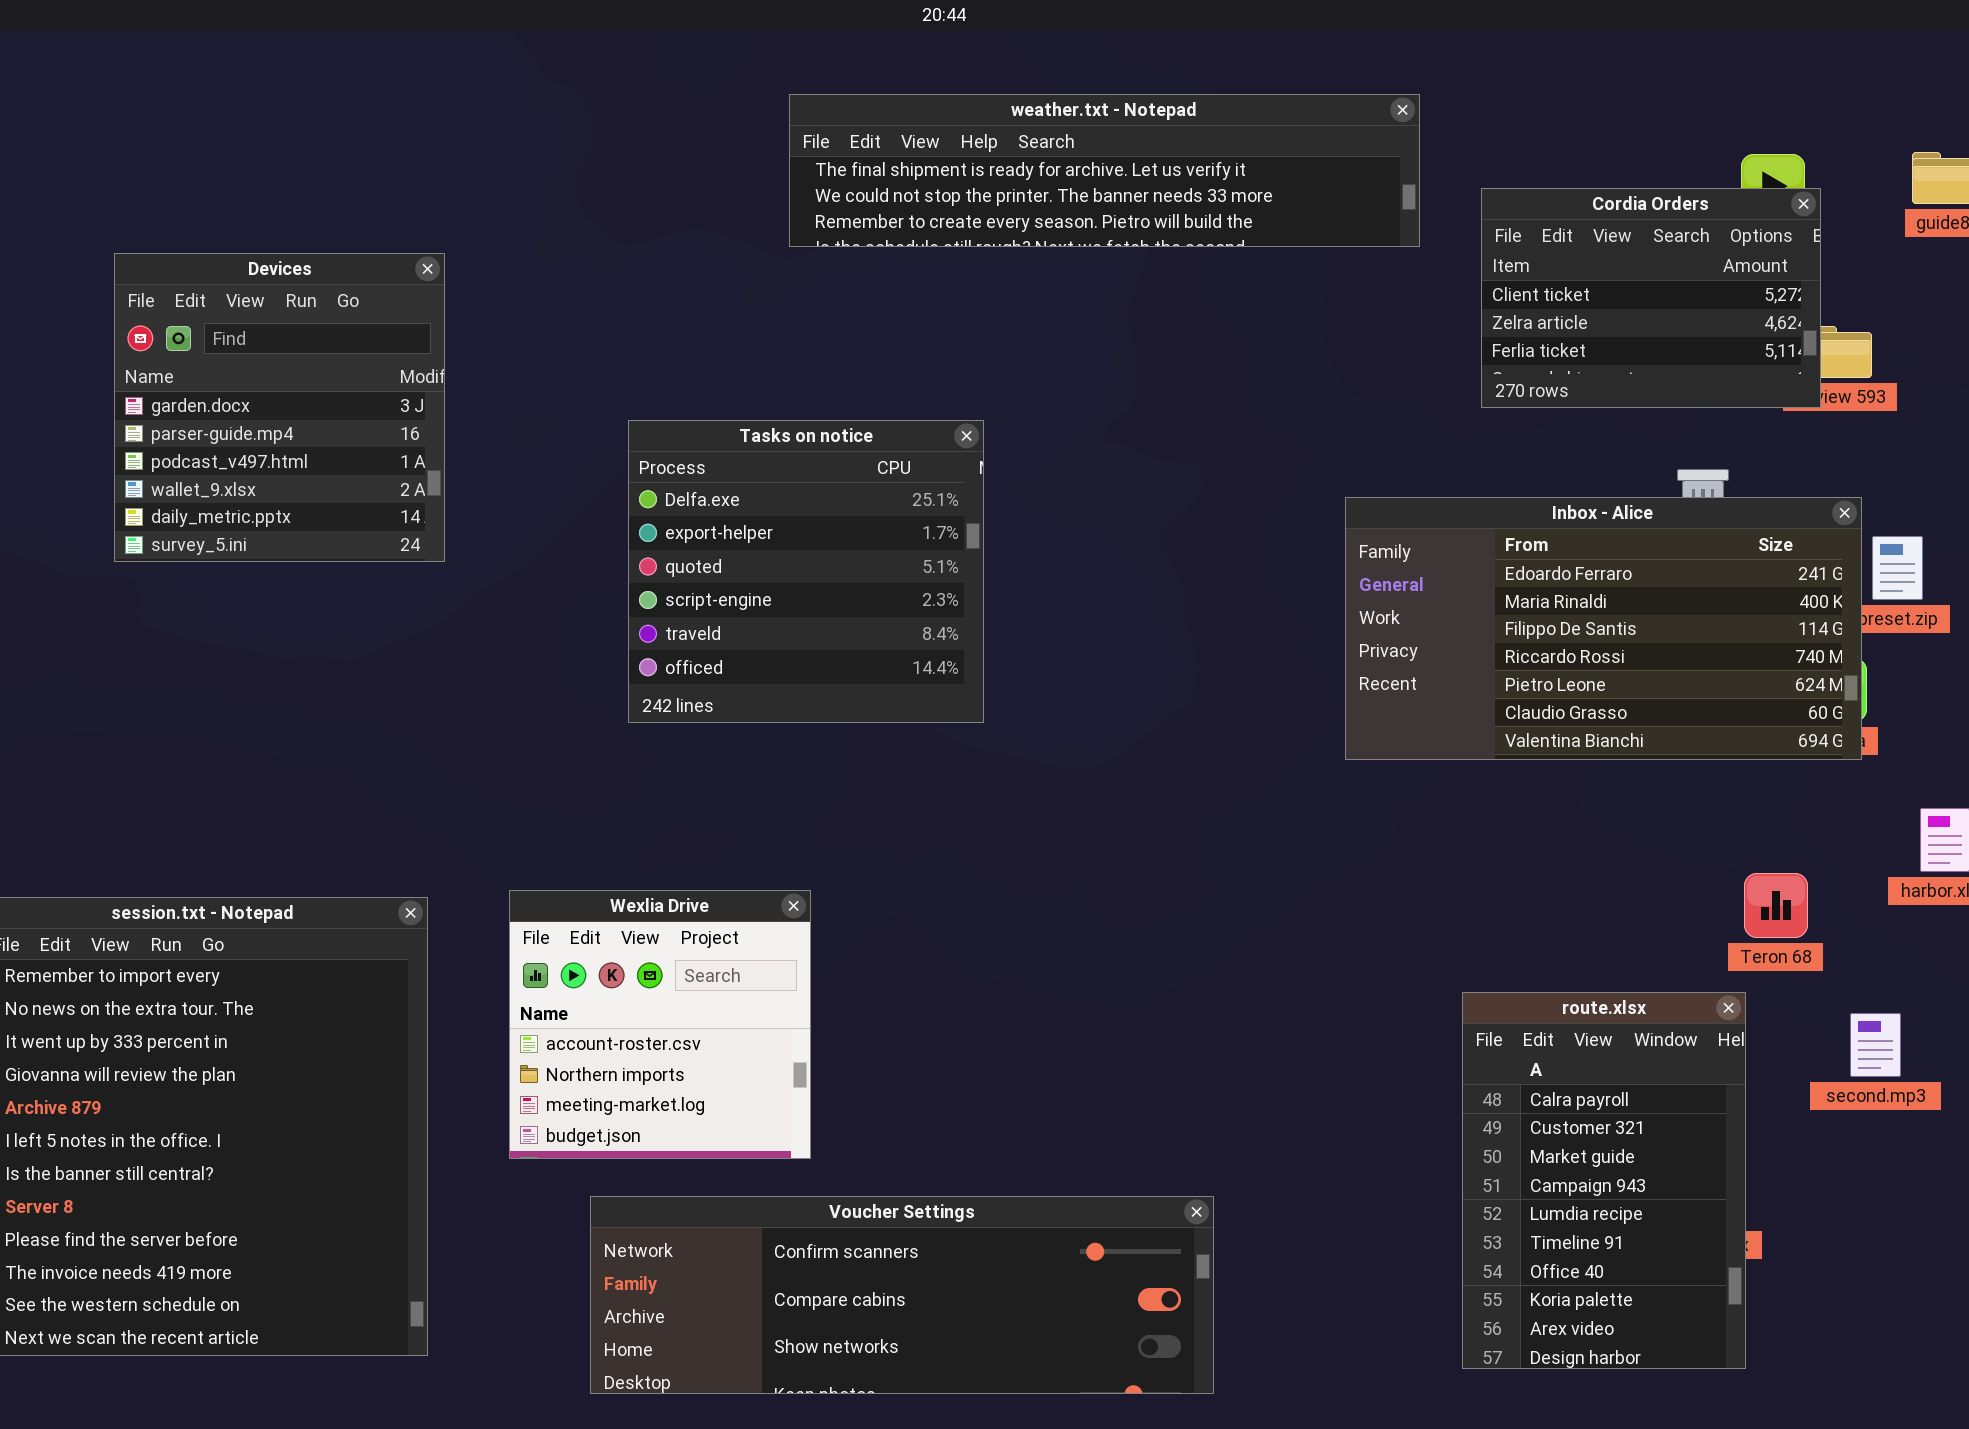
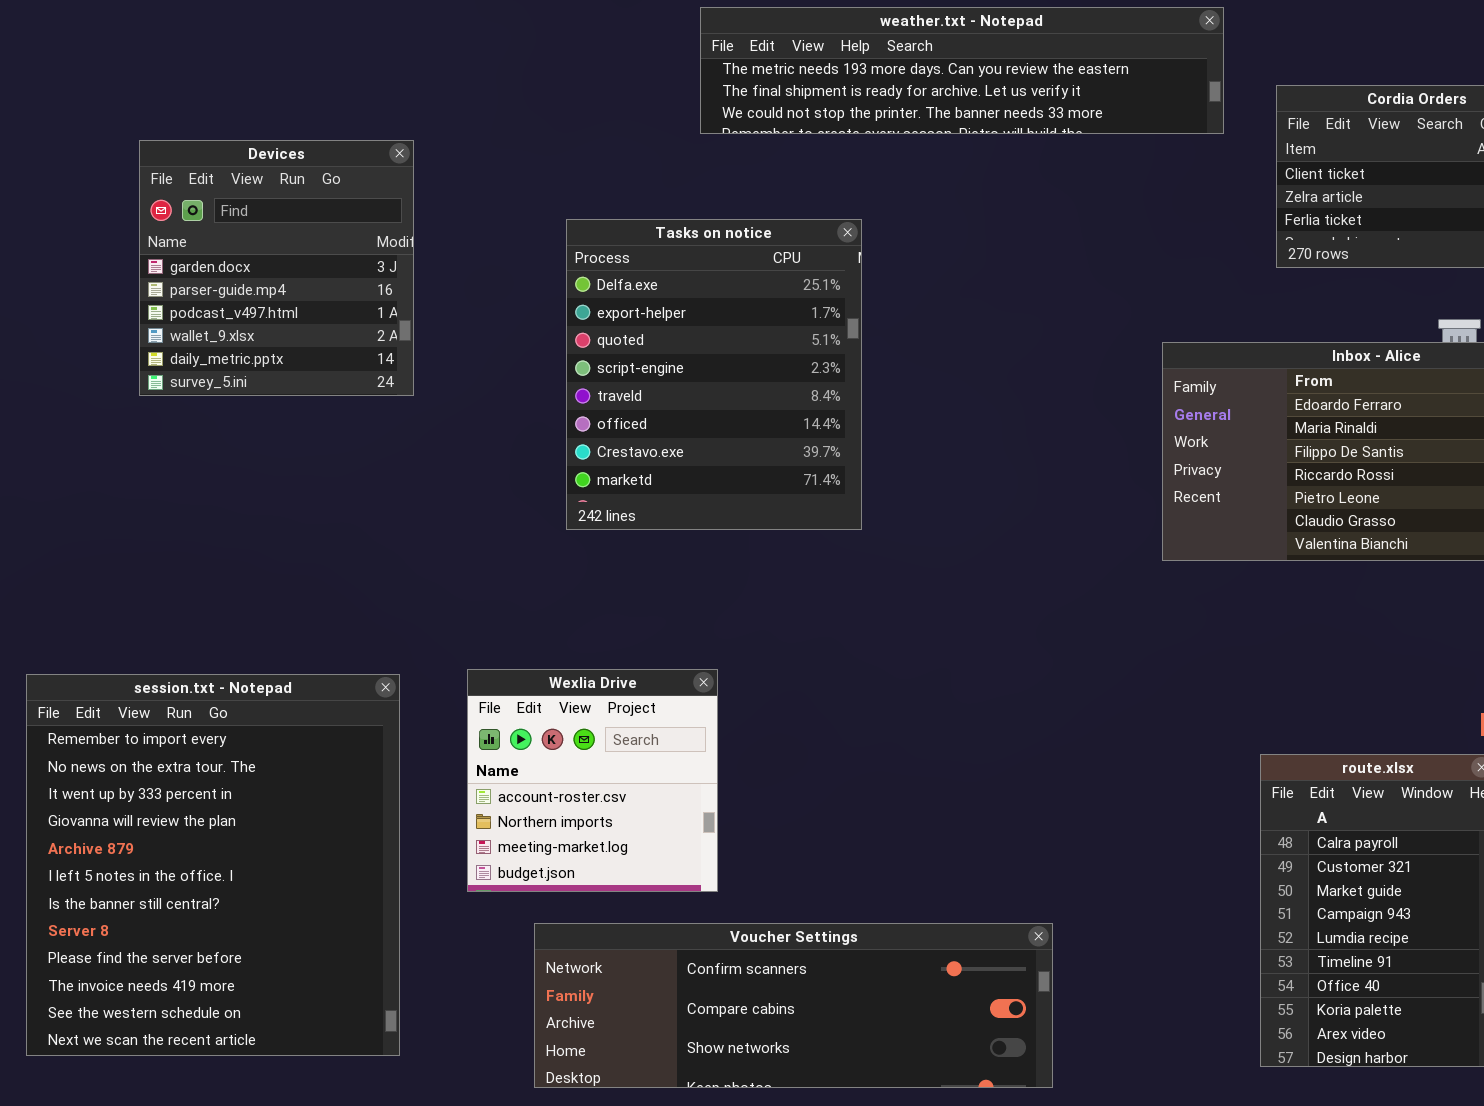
weather.txt - Notepad: [789,94,1420,247] -> [700,7,1224,134], scrolled up 1 row
Tasks on notice: [628,420,984,723] -> [566,219,862,530], resized

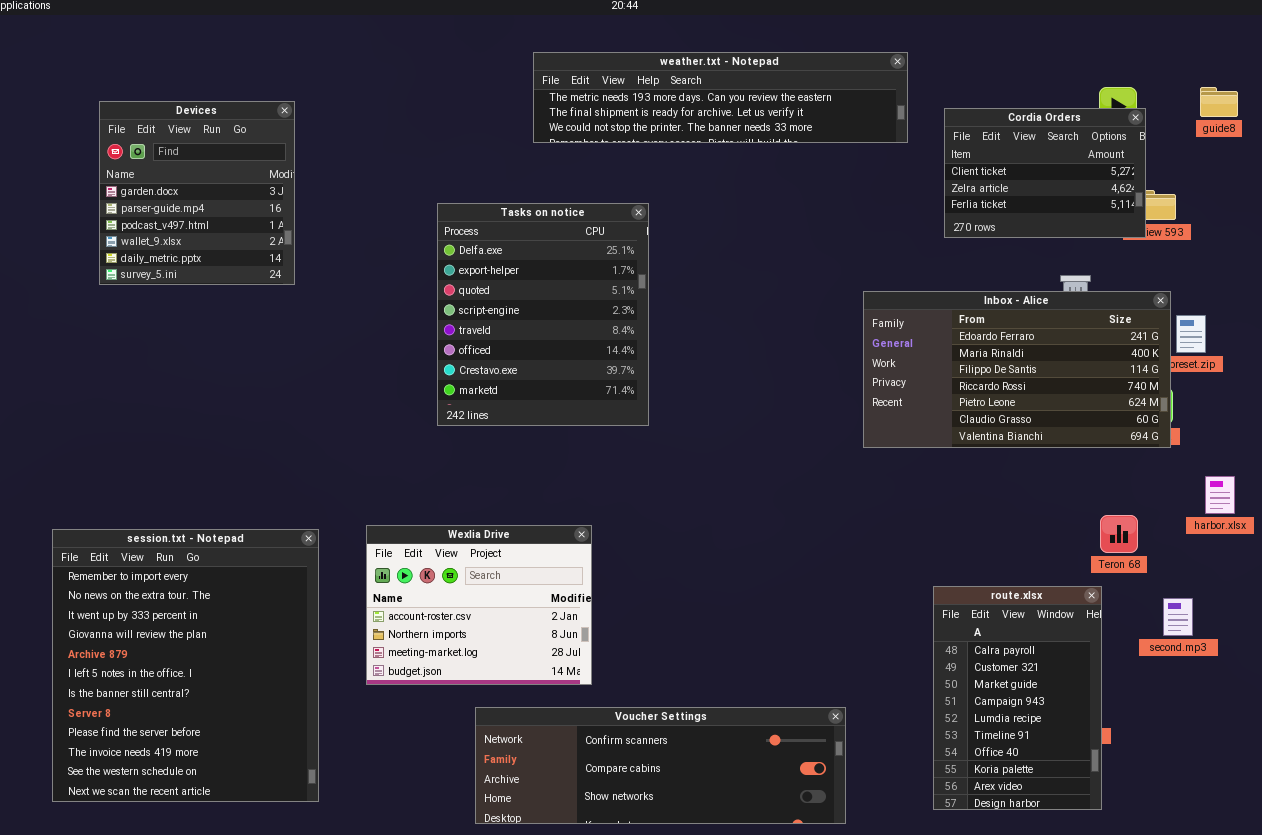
Devices: [139,140,414,396] -> [99,101,295,285], moved
Wexlia Drive: [467,669,718,892] -> [366,525,592,685], resized
Voucher Settings: [534,923,1053,1088] -> [475,707,846,824], moved

